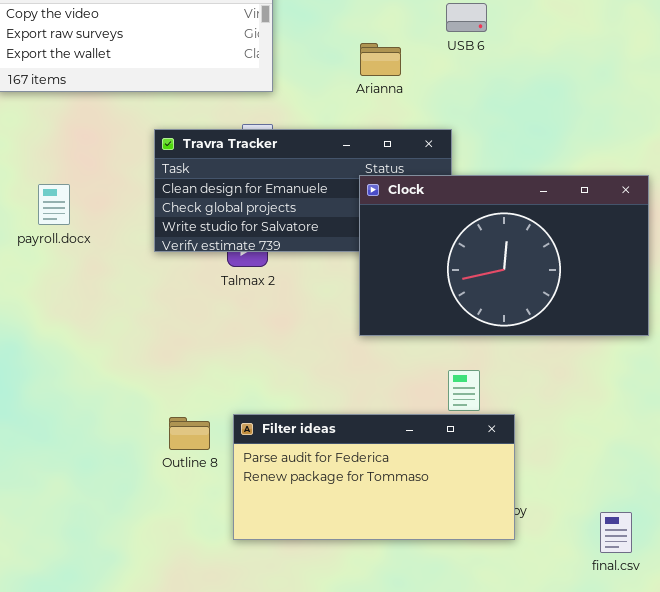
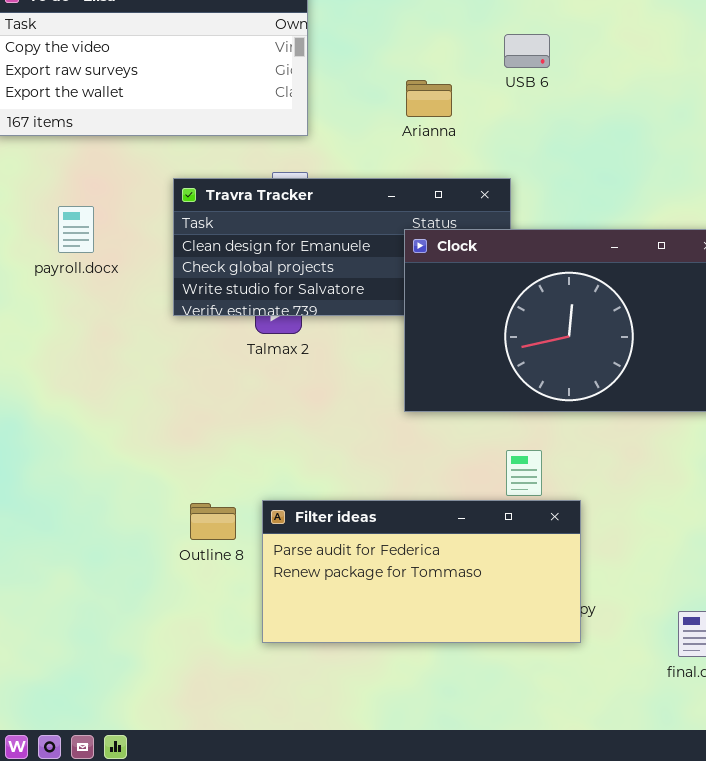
payroll.docx: [38,184,70,225] -> [58,206,94,253], moved

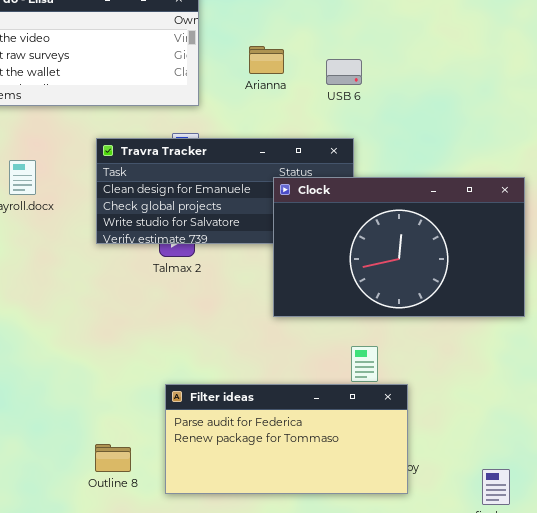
USB 6: [504,34,550,68] -> [326,59,362,85], moved
Arianna: [406,80,452,117] -> [249,46,284,74], moved
Outline 8: [190,503,236,540] -> [95,444,131,472], moved

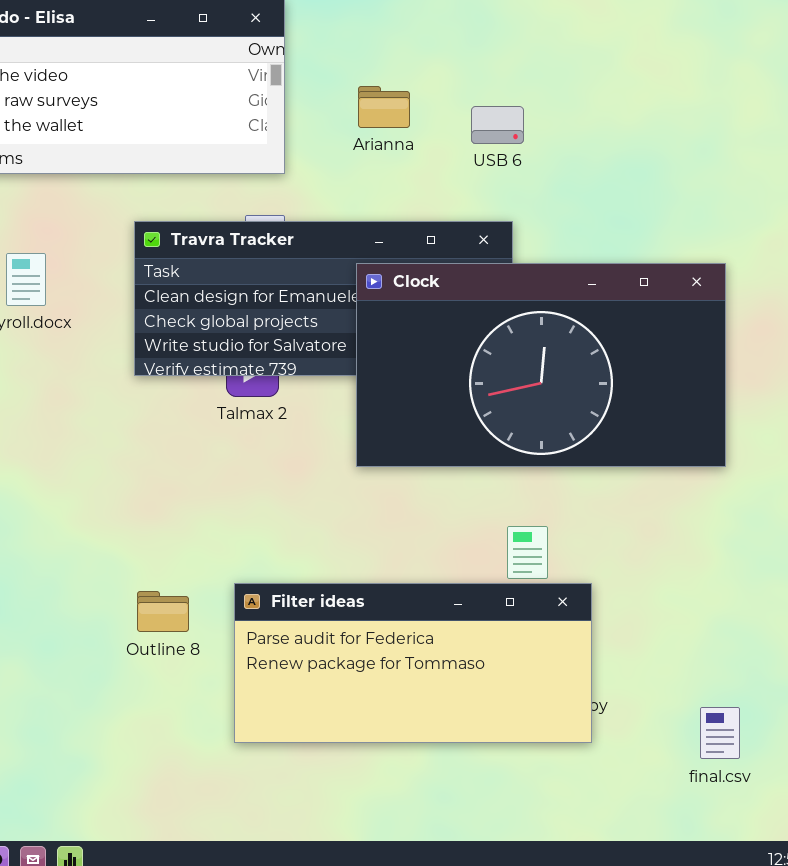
Clock: [273,177,525,317] -> [356,263,726,467], moved
Outline 8: [95,444,131,472] -> [137,591,189,632], moved

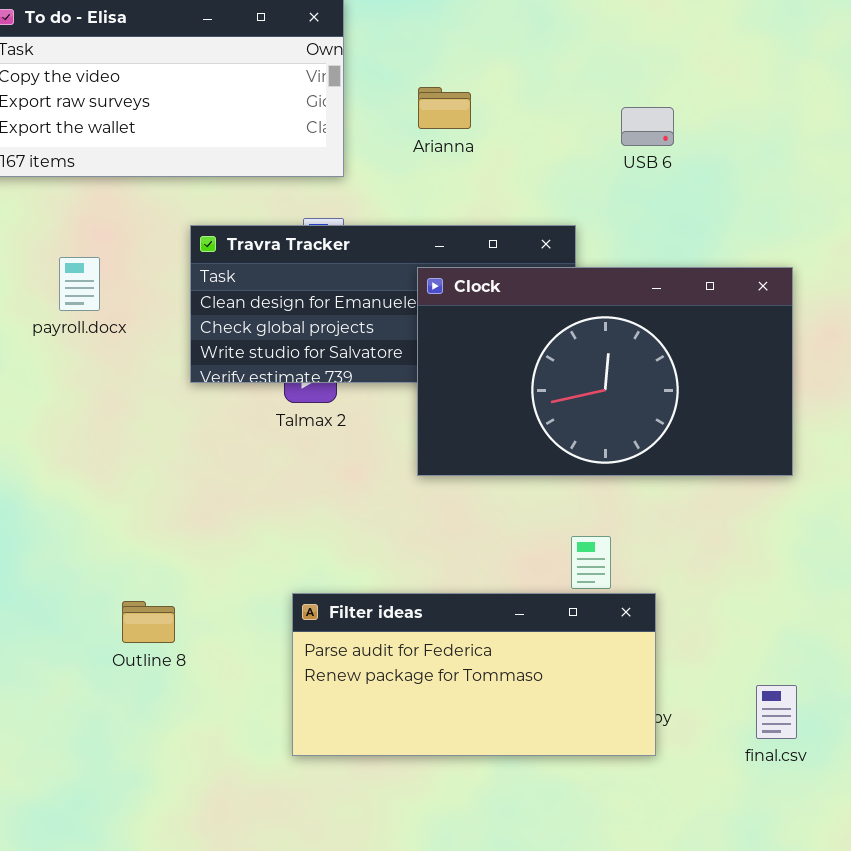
USB 6: [471,106,524,144] -> [621,107,674,146], moved
Outline 8: [137,591,189,632] -> [122,601,175,643], moved
final.csv: [700,707,740,759] -> [756,685,797,739], moved

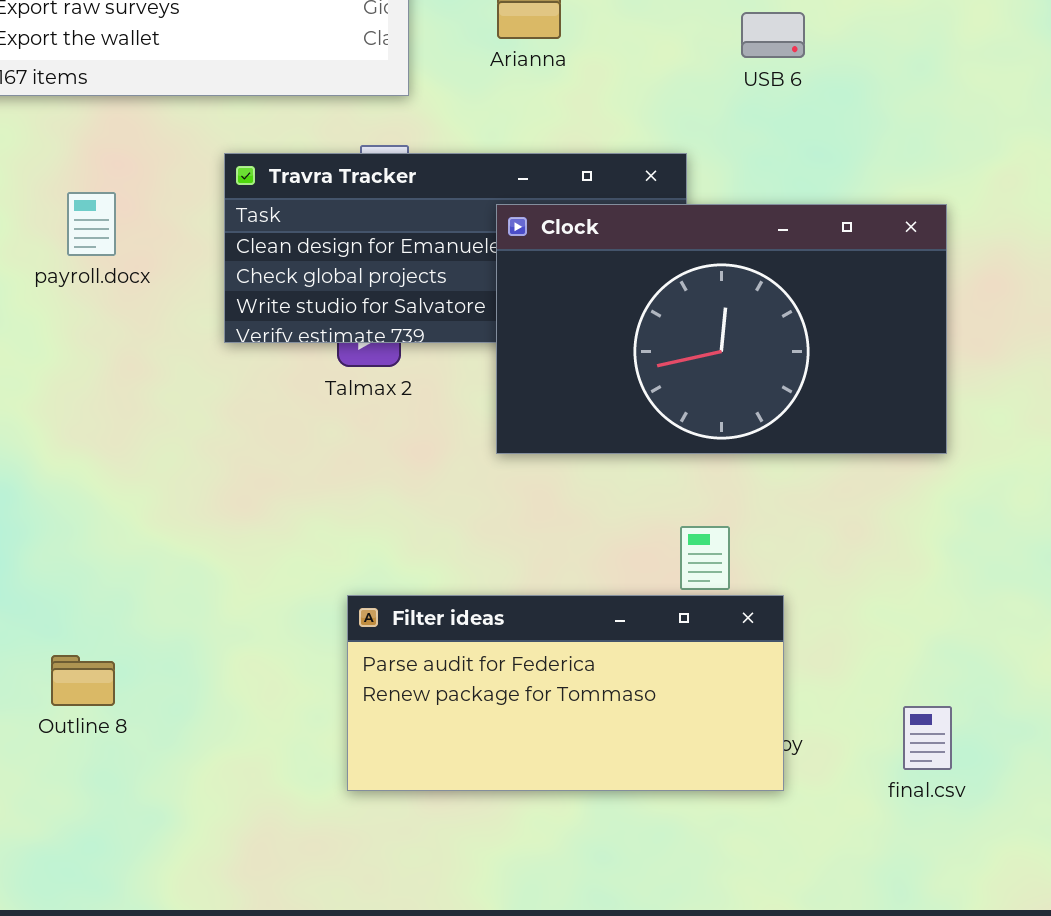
Outline 8: [122,601,175,643] -> [51,655,115,706], moved

